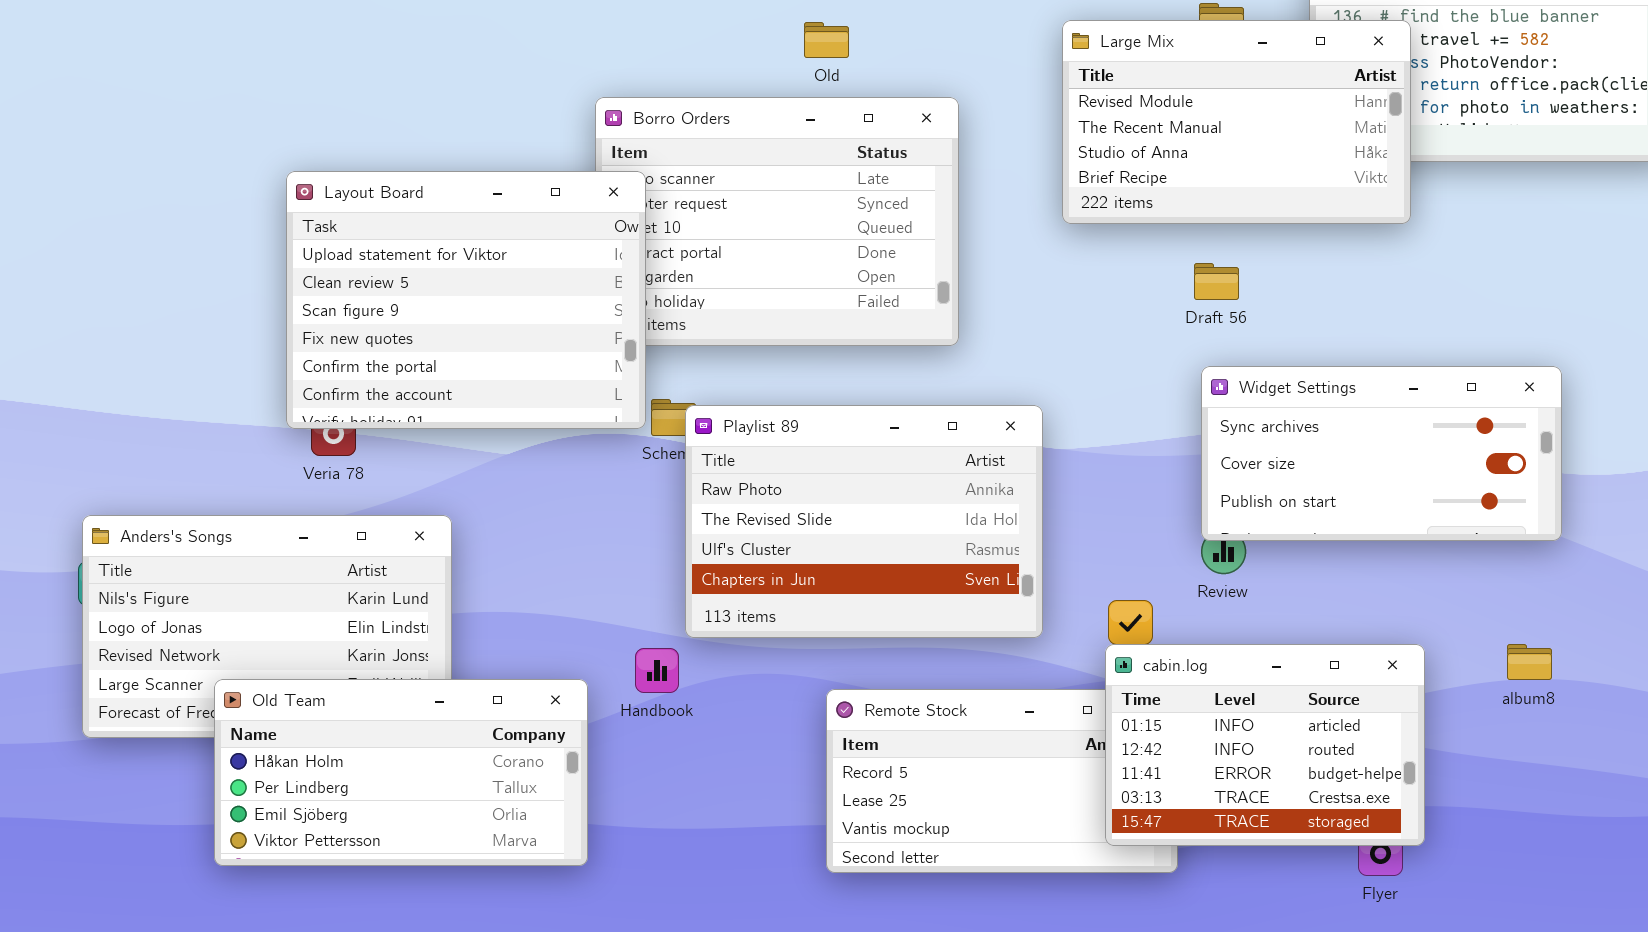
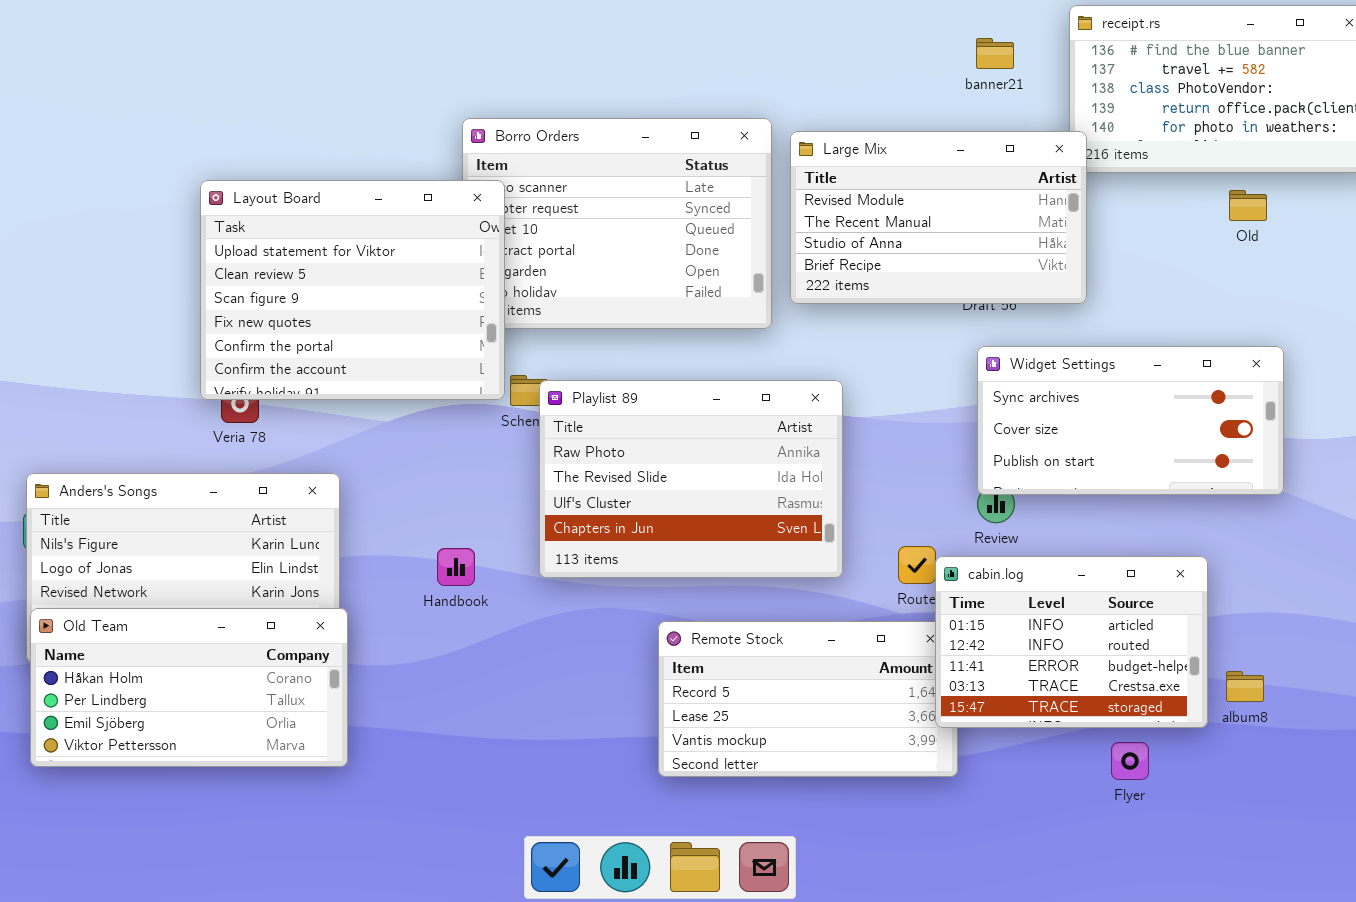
Large Mix: [1062,20,1411,224] -> [790,131,1087,304], moved
Old: [804,22,849,58] -> [1229,190,1267,221], moved
cabin.log: [1105,644,1425,846] -> [935,556,1208,728], moved
album8: [1507,644,1552,680] -> [1226,671,1264,702], moved
Handbook: [635,648,679,693] -> [437,548,475,586], moved
Old Team: [214,679,588,866] -> [30,608,348,767], moved

